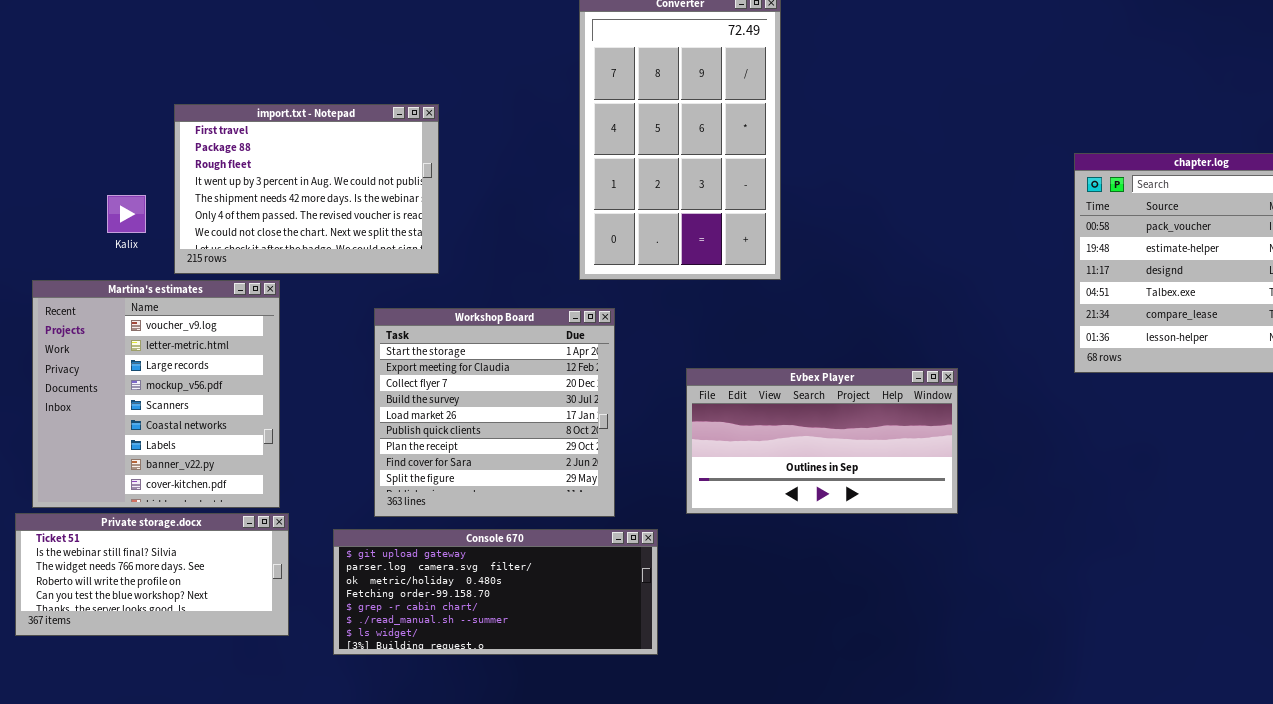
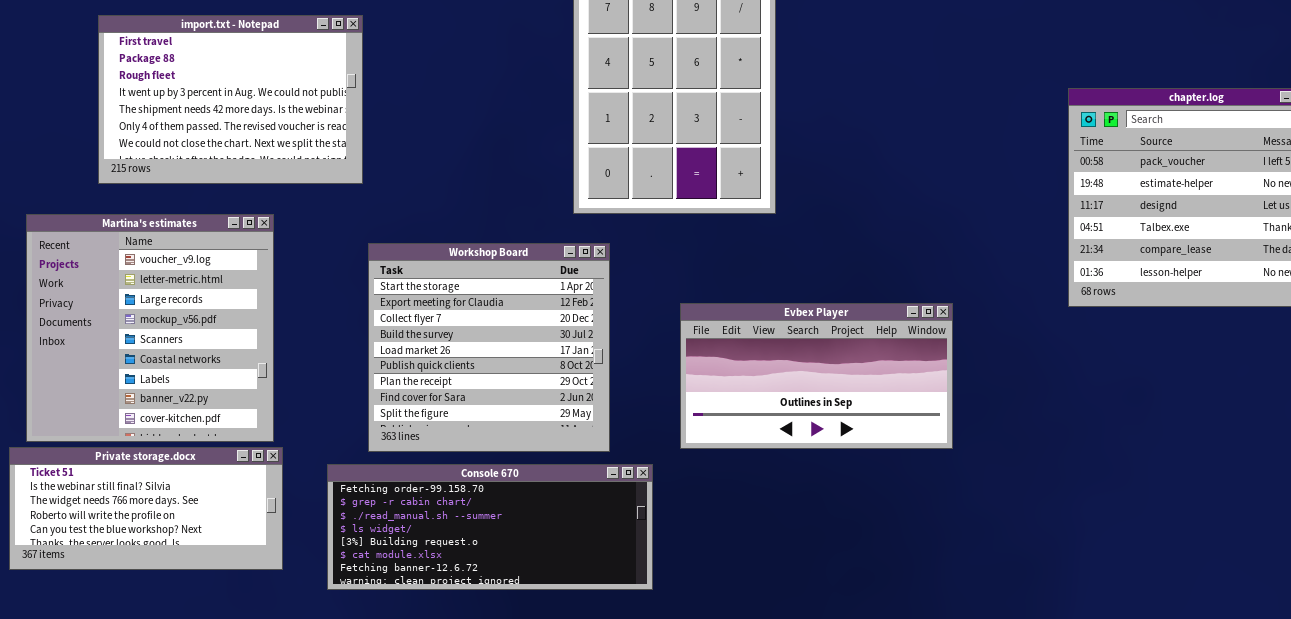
import.txt - Notepad: [174,104,439,274] -> [98,15,363,184], moved
Console 670: [333,529,658,655] -> [327,464,653,590], scrolled down 3 rows

